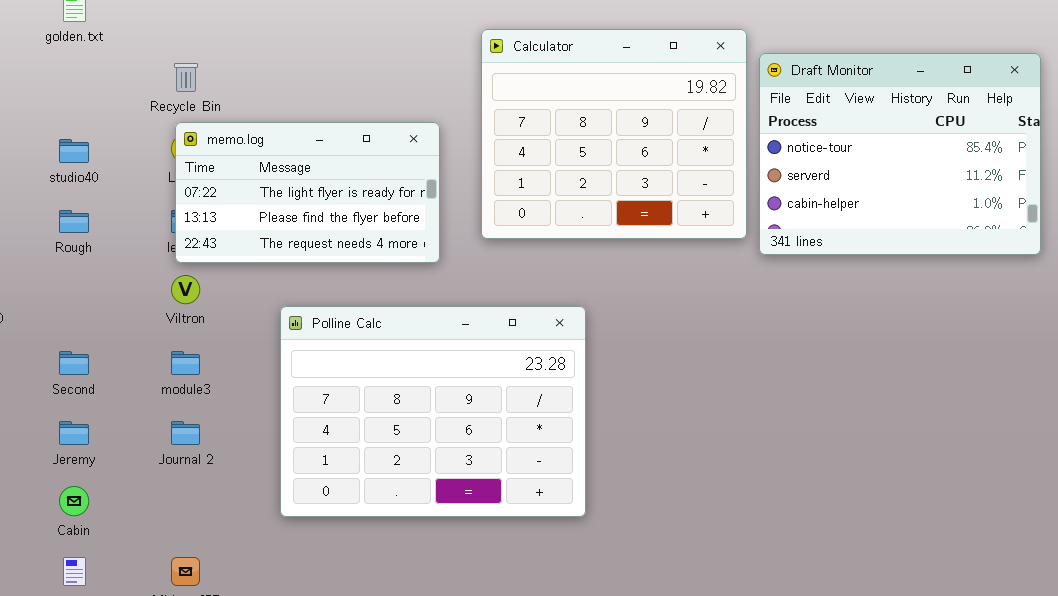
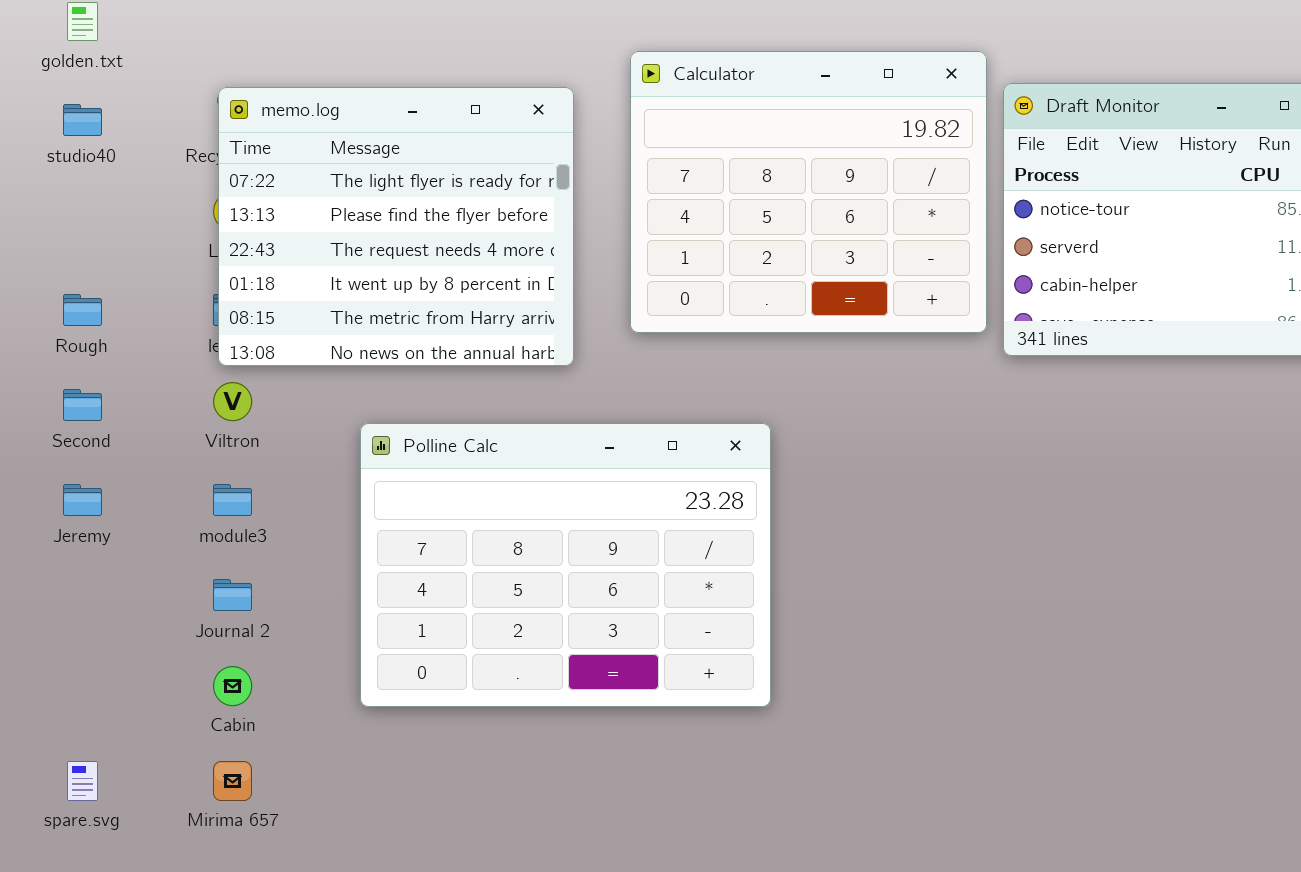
memo.log: [175,122,440,263] -> [218,87,574,366], resized
studio40: [59,139,89,163] -> [63,104,102,136], moved
Second: [59,351,89,375] -> [63,389,102,421], moved
Jeremy: [59,421,89,445] -> [63,484,102,516], moved
Cabin: [59,486,89,516] -> [213,666,252,706], moved

